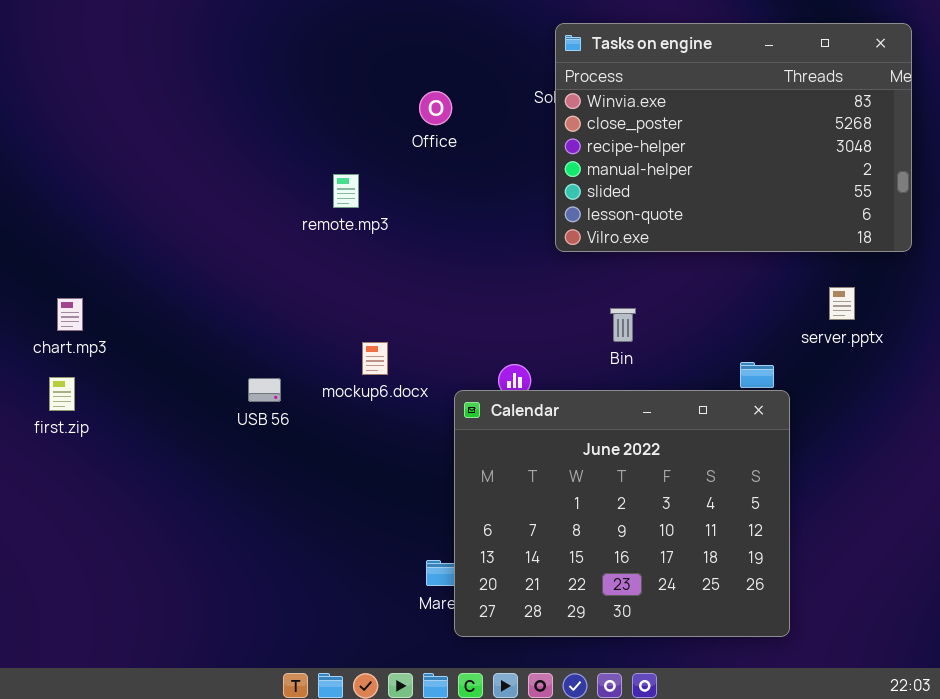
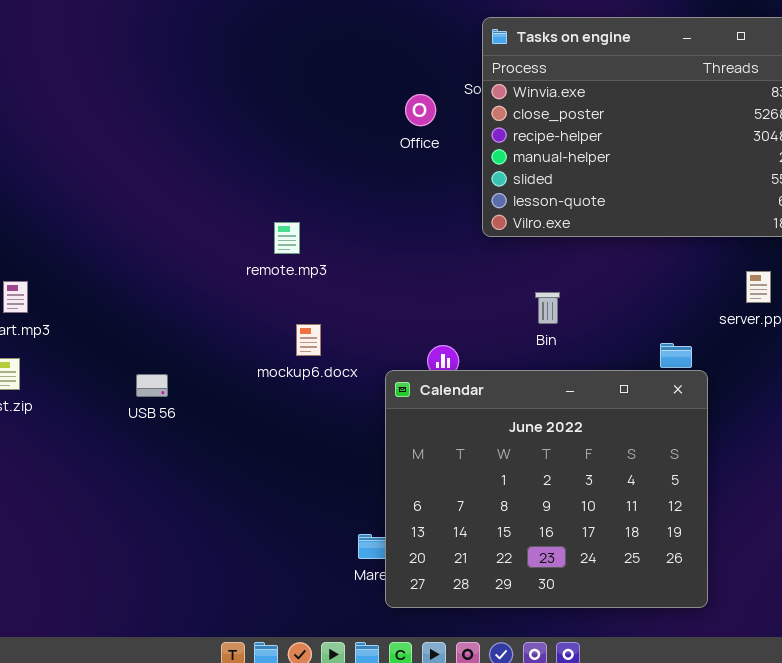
Office: [419,91,452,125] -> [405,94,436,126], moved
remote.mp3: [333,174,359,208] -> [274,222,300,254], moved
USB 56: [248,378,281,402] -> [136,374,168,397], moved

